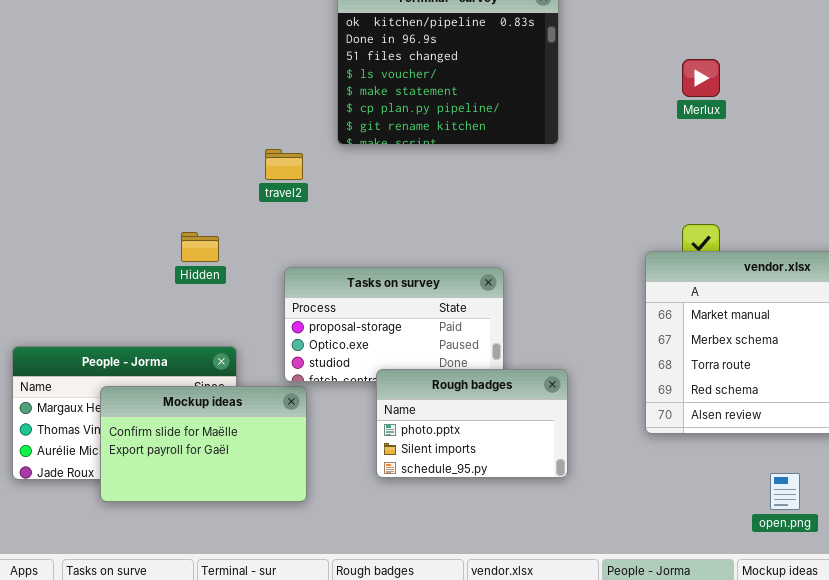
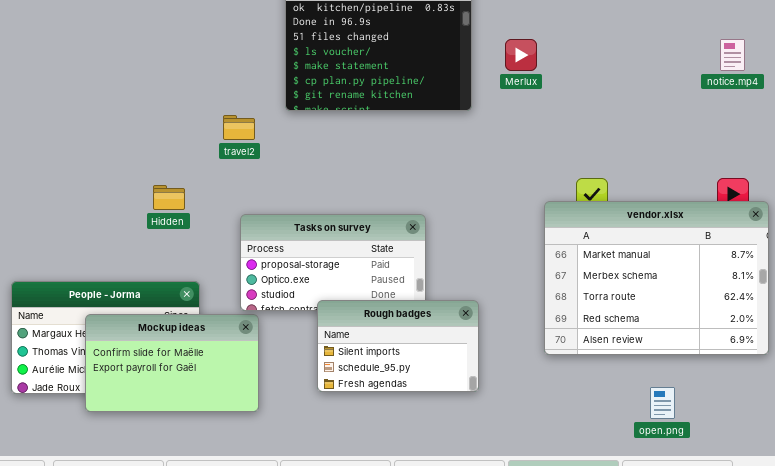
Merlux: [682,59,720,97] -> [505,39,537,71], moved
Rough badges: [376,369,568,478] -> [317,300,479,392], scrolled down 1 row

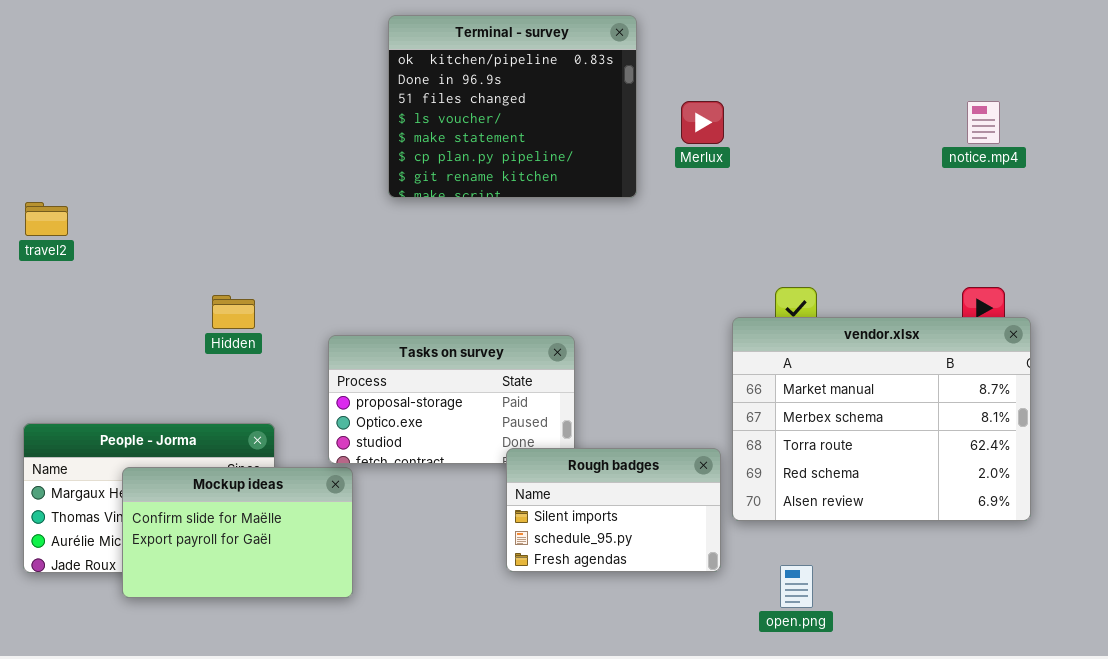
travel2: [223,115,255,140] -> [25,202,68,236], moved
Rough badges: [317,300,479,392] -> [506,448,721,572], moved
open.png: [650,387,675,419] -> [780,565,813,608], moved

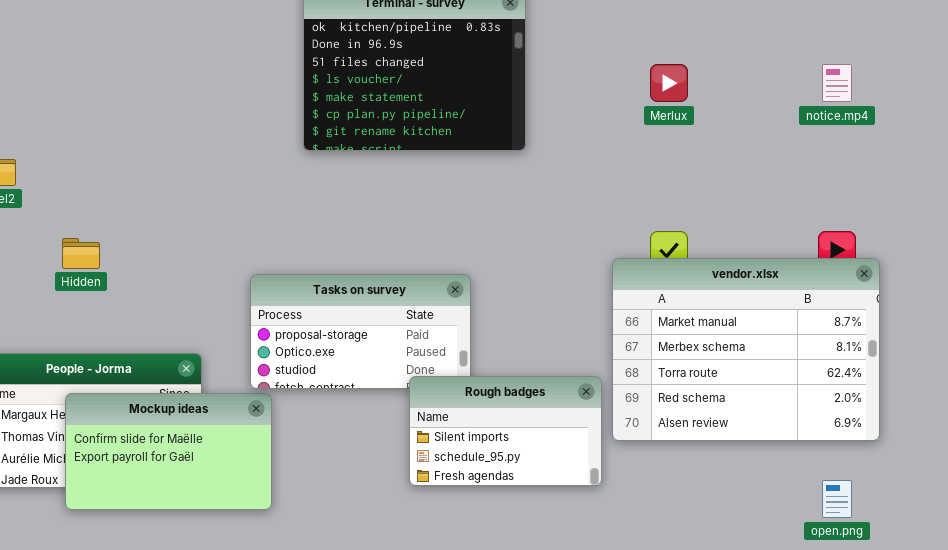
Merlux: [681,101,724,144] -> [650,64,688,102], moved
Hidden: [212,295,255,329] -> [62,238,100,269], moved
open.png: [780,565,813,608] -> [822,480,852,518], moved

